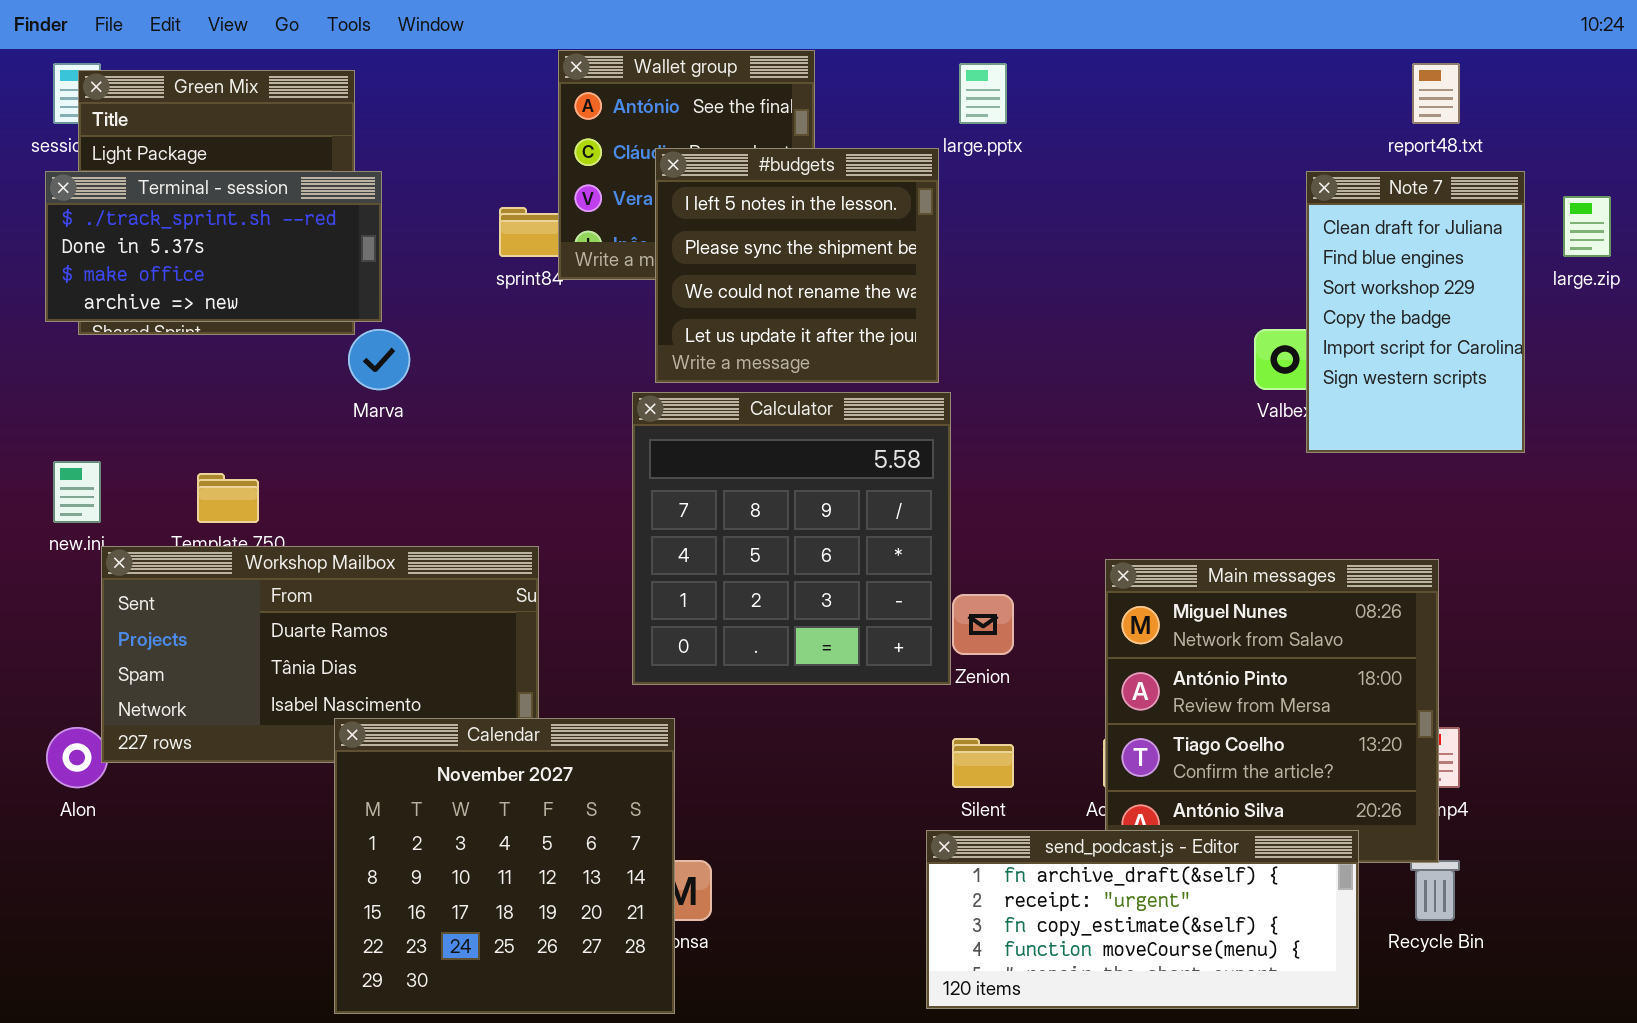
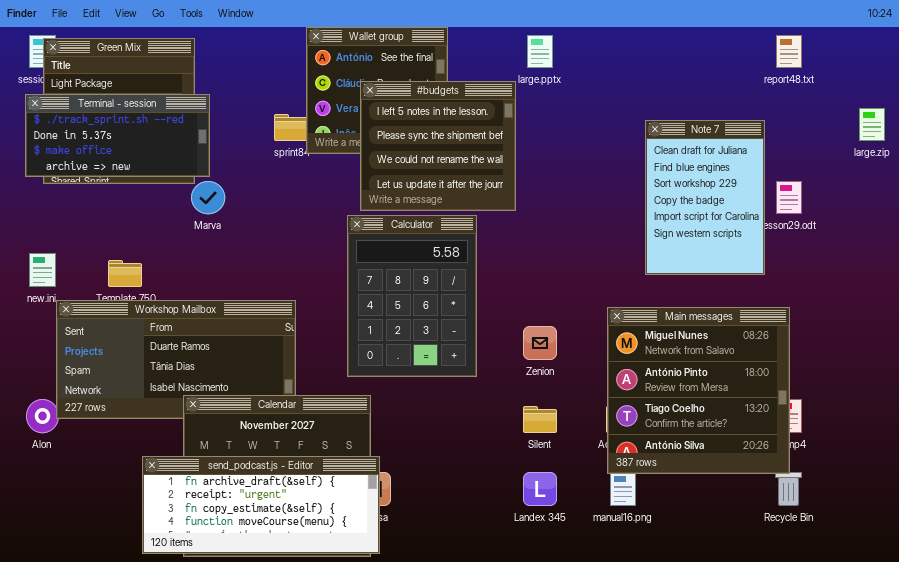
Note 7: [1306,171,1525,453] -> [645,120,765,275], moved
Calculator: [632,392,951,685] -> [347,215,477,377], resized
send_podcast.js - Editor: [926,830,1359,1009] -> [142,456,380,554], moved

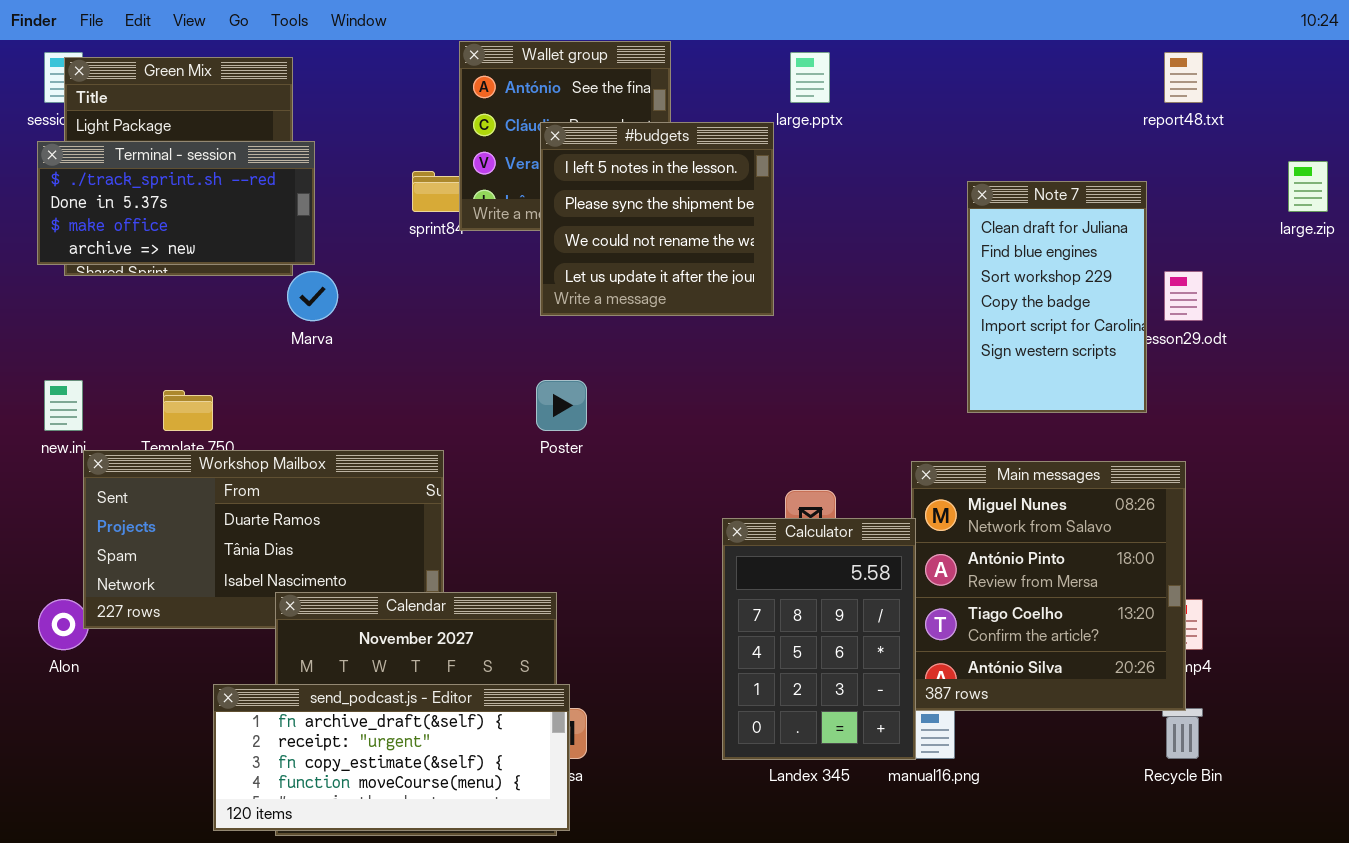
Calculator: [347,215,477,377] -> [722,518,916,760], moved

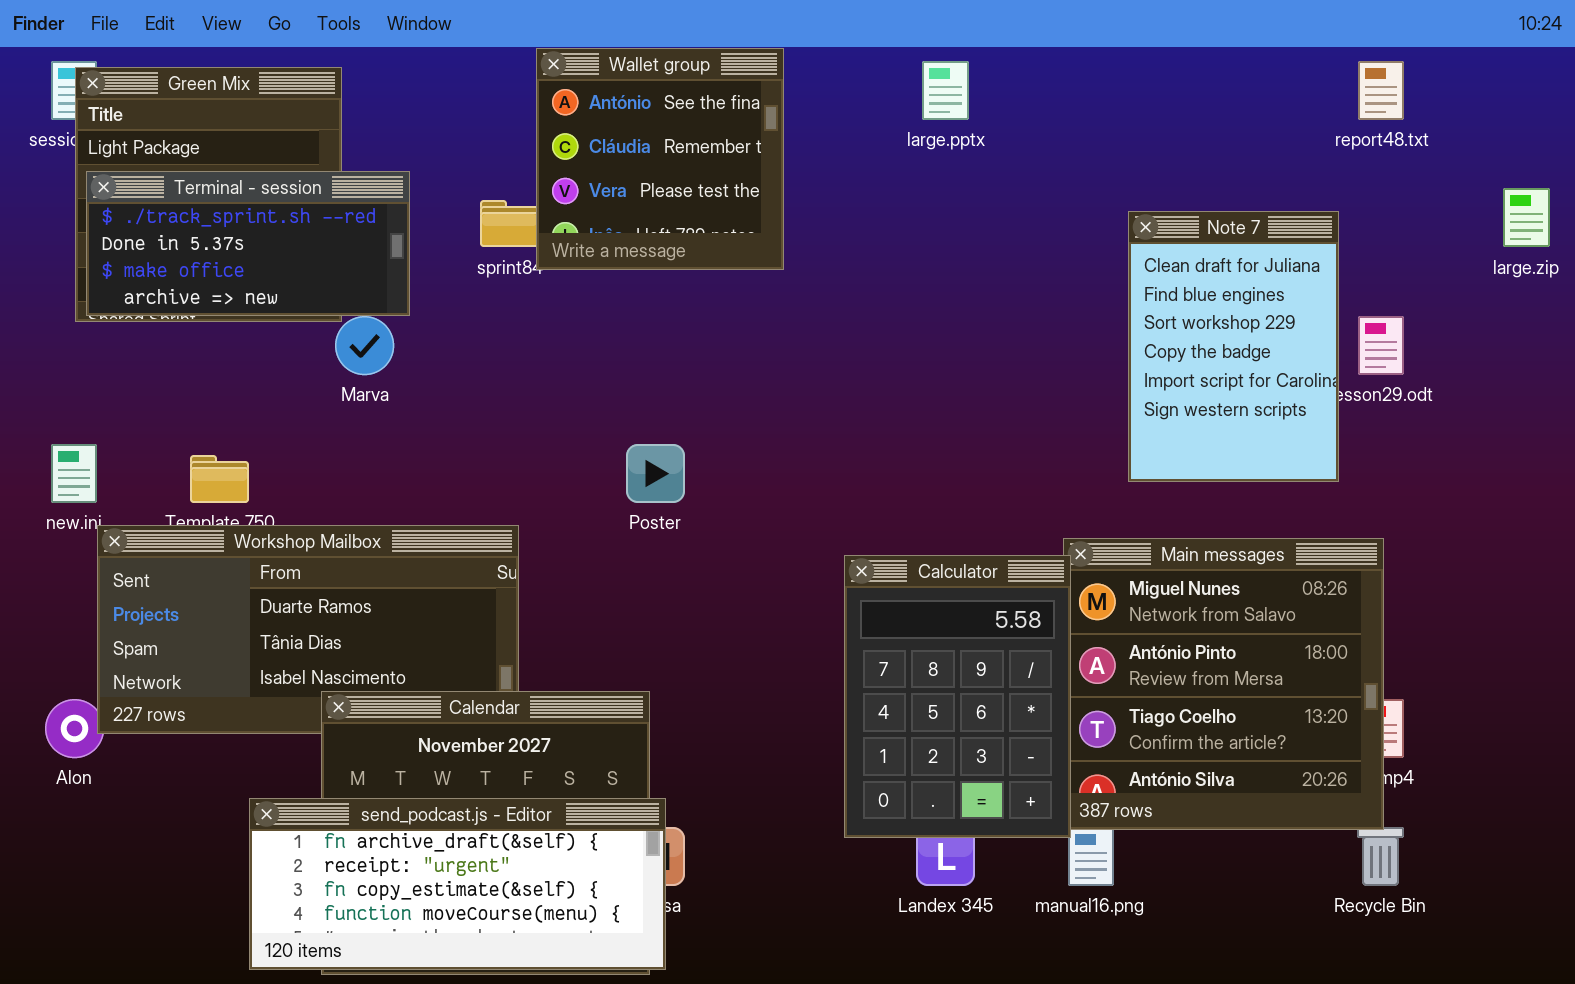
#budgets: [540,122,774,316] -> none, closed
Terminal - session: [37,141,315,265] -> [86,171,410,316], moved
Calculator: [722,518,916,760] -> [844,555,1071,838], moved

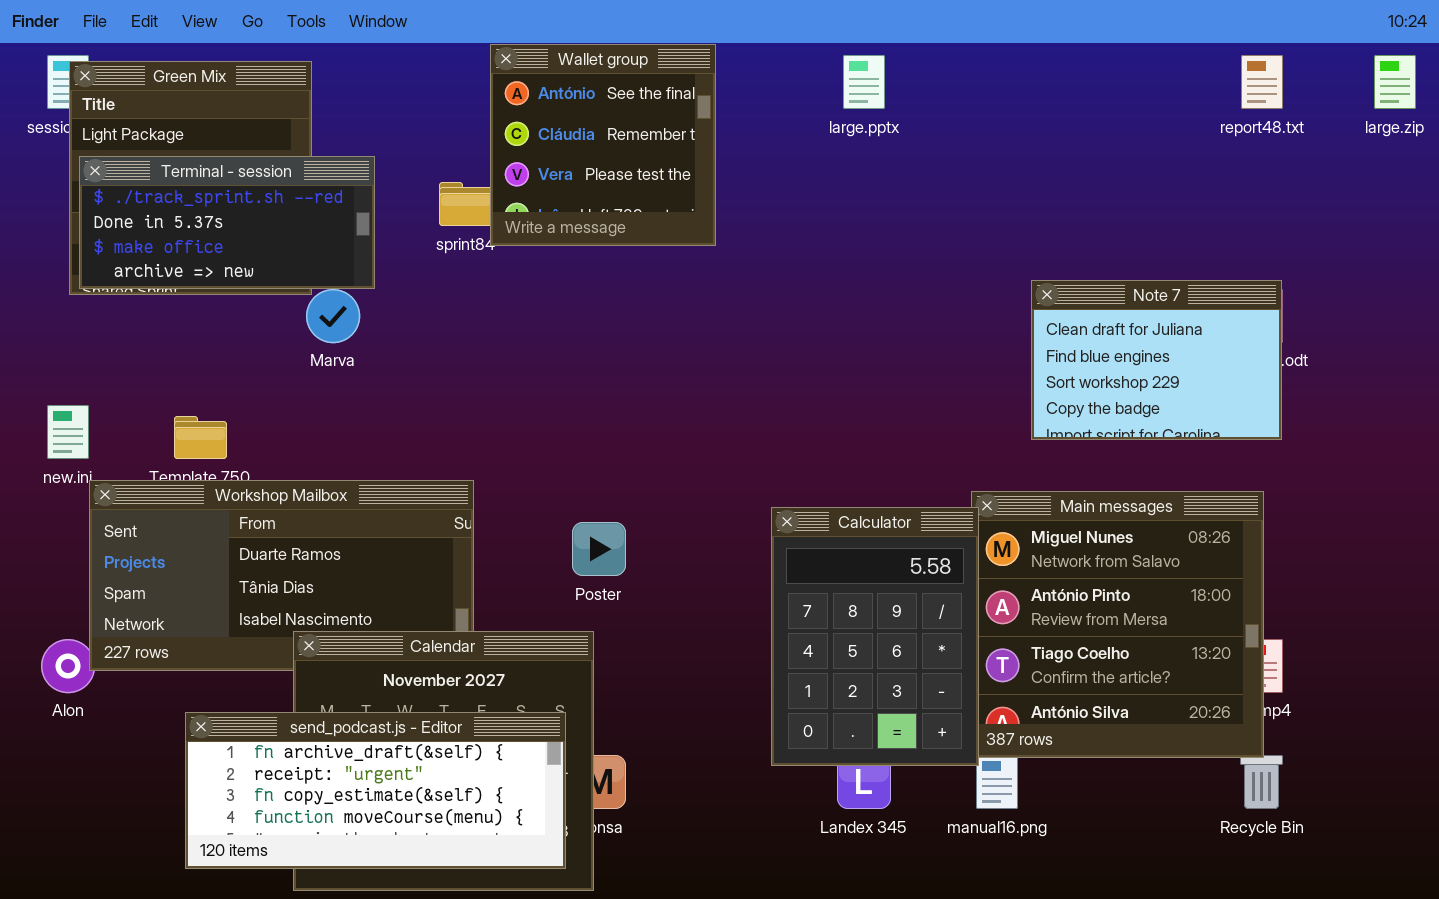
large.zip: [1503,188,1550,247] -> [1374,55,1416,109], moved
Note 7: [1128,211,1339,482] -> [1031,280,1282,440], resized
Poster: [626,444,685,503] -> [572,522,626,576], moved
send_podcast.js - Editor: [249,798,666,970] -> [185,712,566,869], moved

